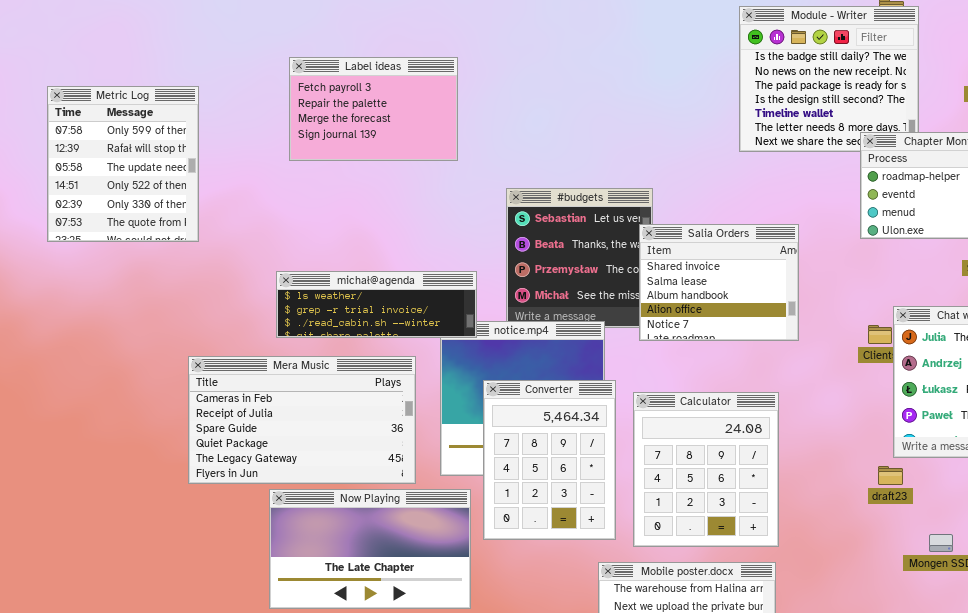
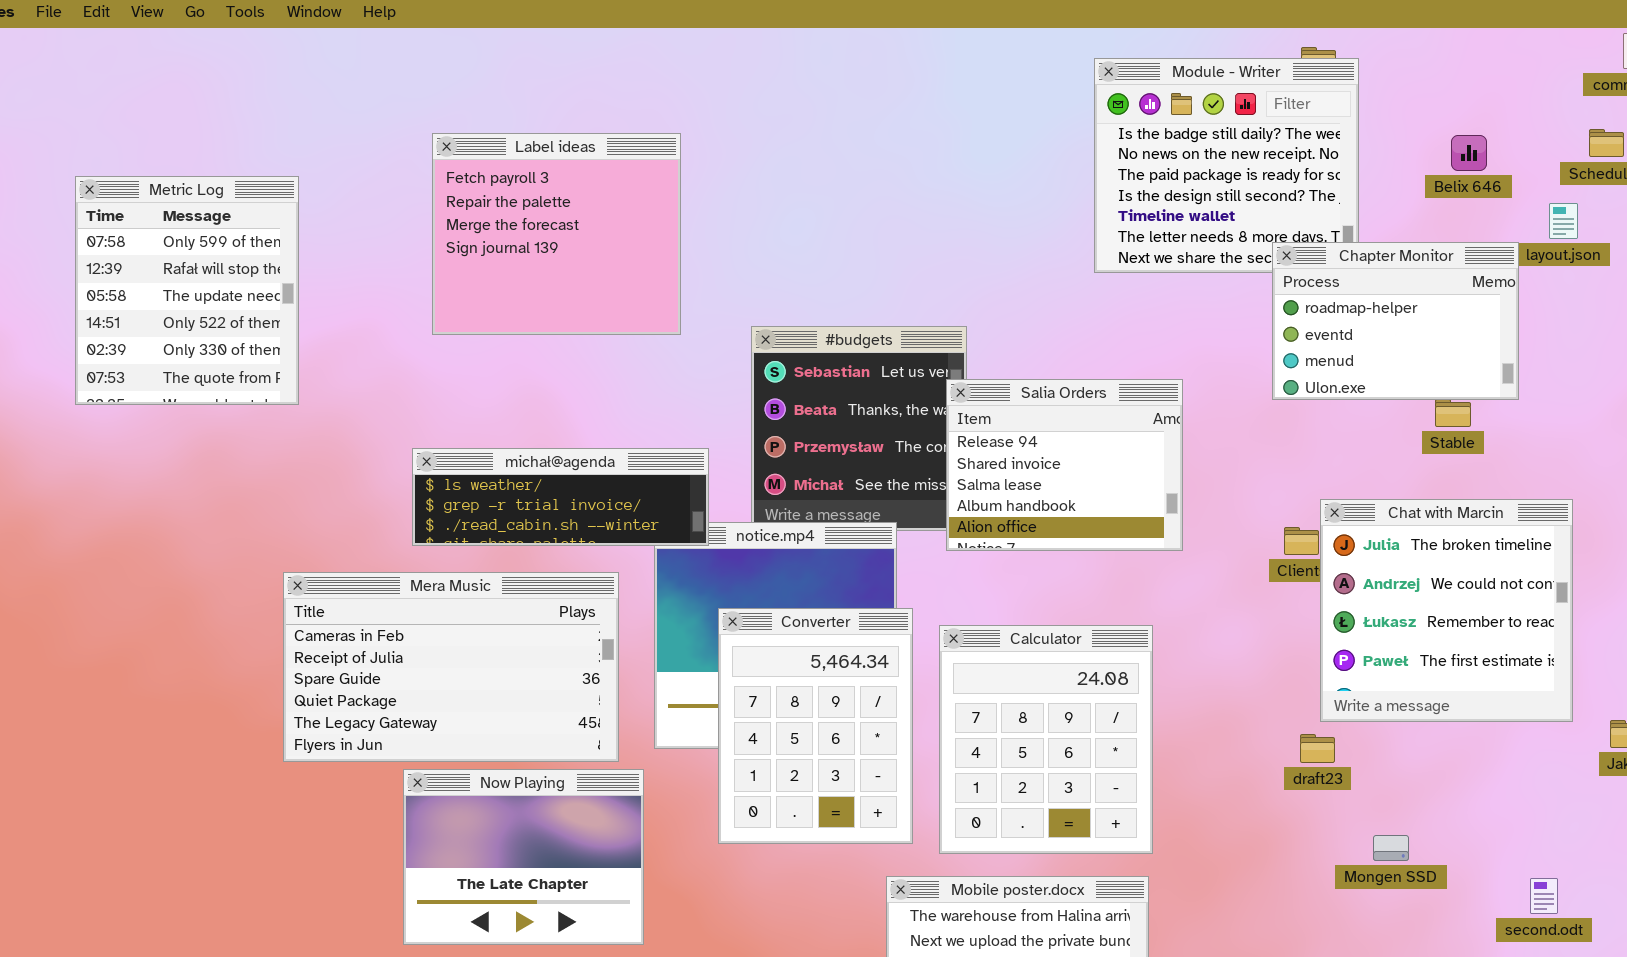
Label ideas: [289,57,458,161] -> [432,133,681,335], resized
Salia Orders: [639,224,799,341] -> [946,379,1183,551], scrolled up 1 row
Now Playing: [269,489,471,609] -> [403,769,644,945], resized

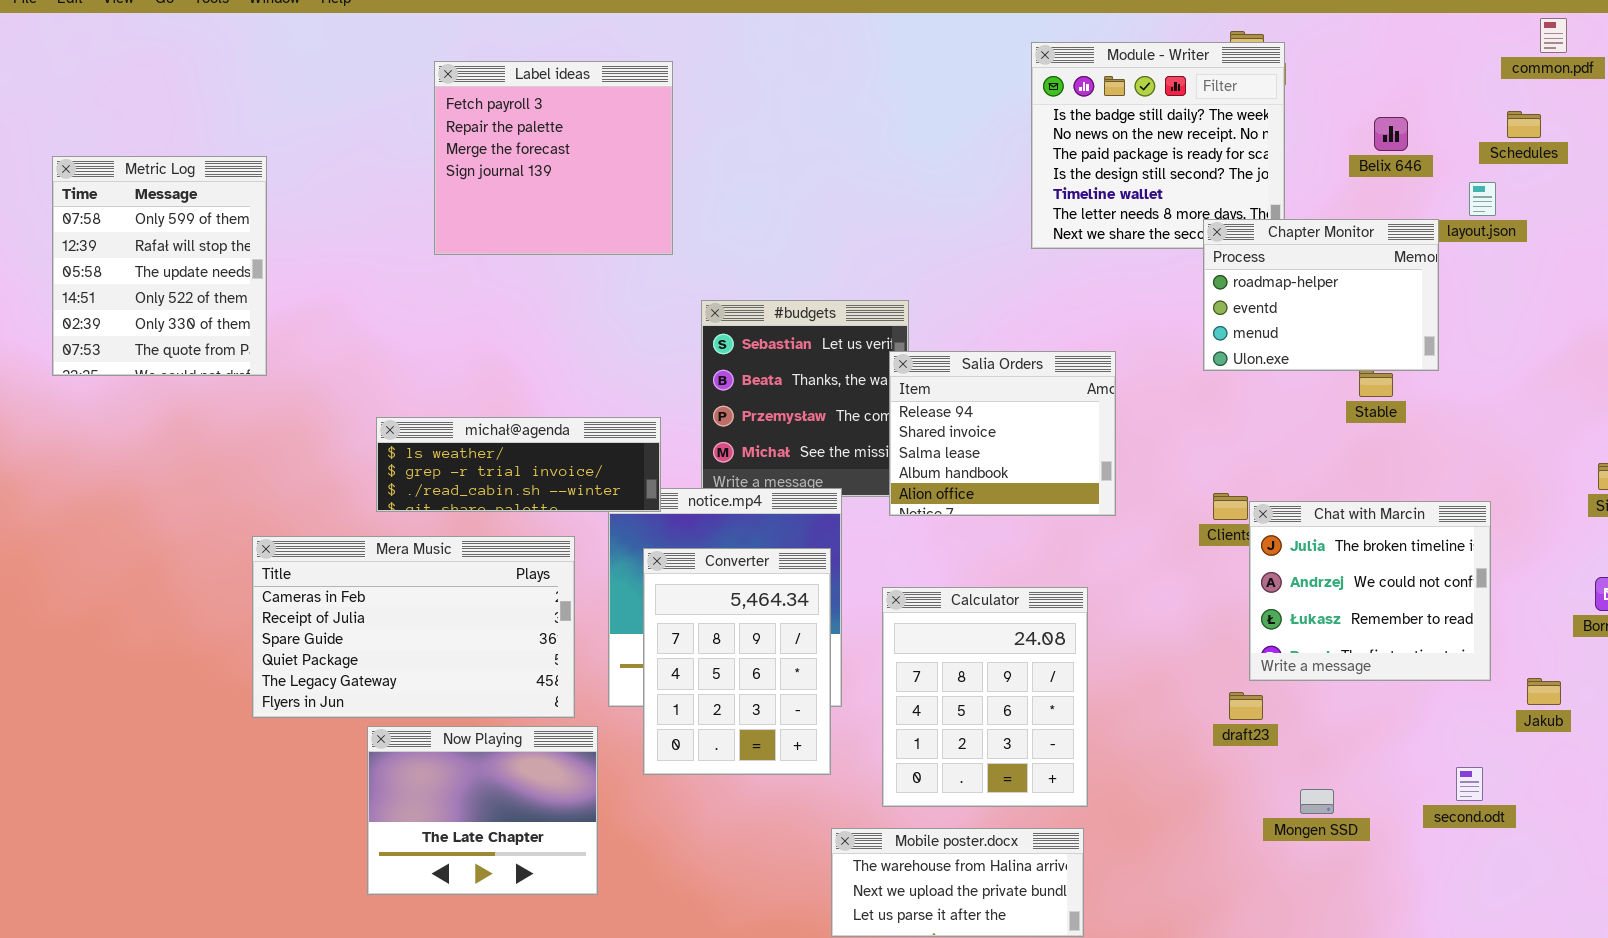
Label ideas: [432,133,681,335] -> [434,61,673,255], moved
Chat with Marcin: [1320,499,1573,722] -> [1249,501,1491,681], resized
Converter: [718,608,913,844] -> [643,548,831,775], moved
second.odt: [1530,878,1558,914] -> [1456,767,1483,801], moved

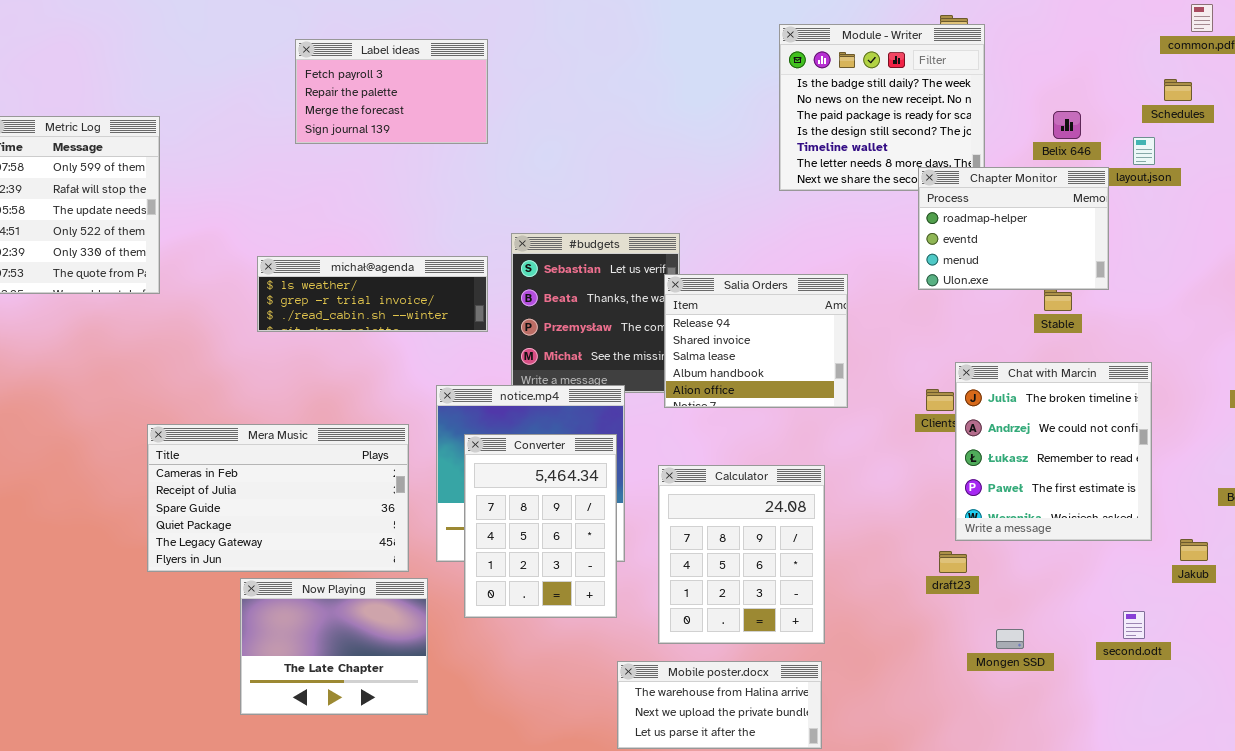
Label ideas: [434,61,673,255] -> [295,39,488,144], resized
Belix 646: [1374,117,1408,151] -> [1053,111,1081,139], moved
michał@agenda: [376,417,661,512] -> [257,256,488,332], moved
Chat with Marcin: [1249,501,1491,681] -> [955,362,1152,541], resized

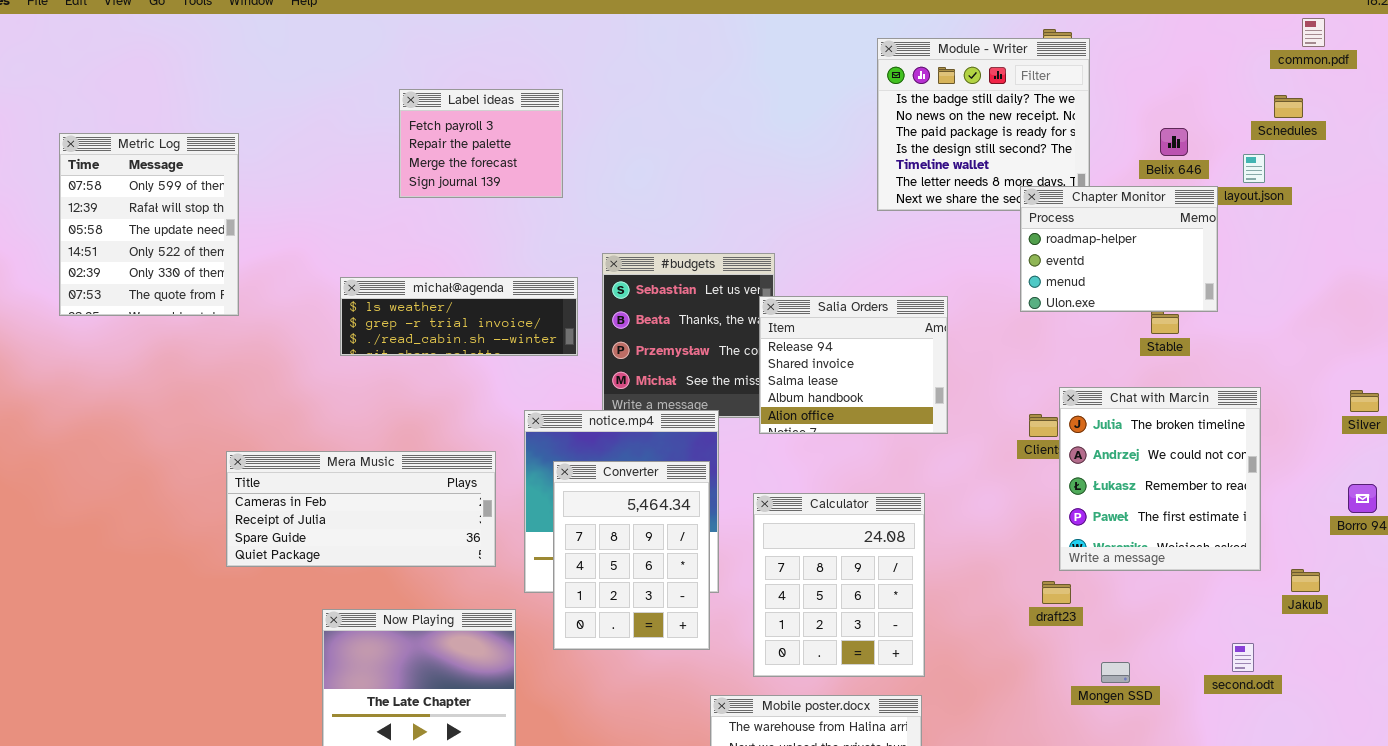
Label ideas: [295,39,488,144] -> [399,89,563,198], moved, resized
Mera Music: [147,424,409,572] -> [226,451,496,567], resized

